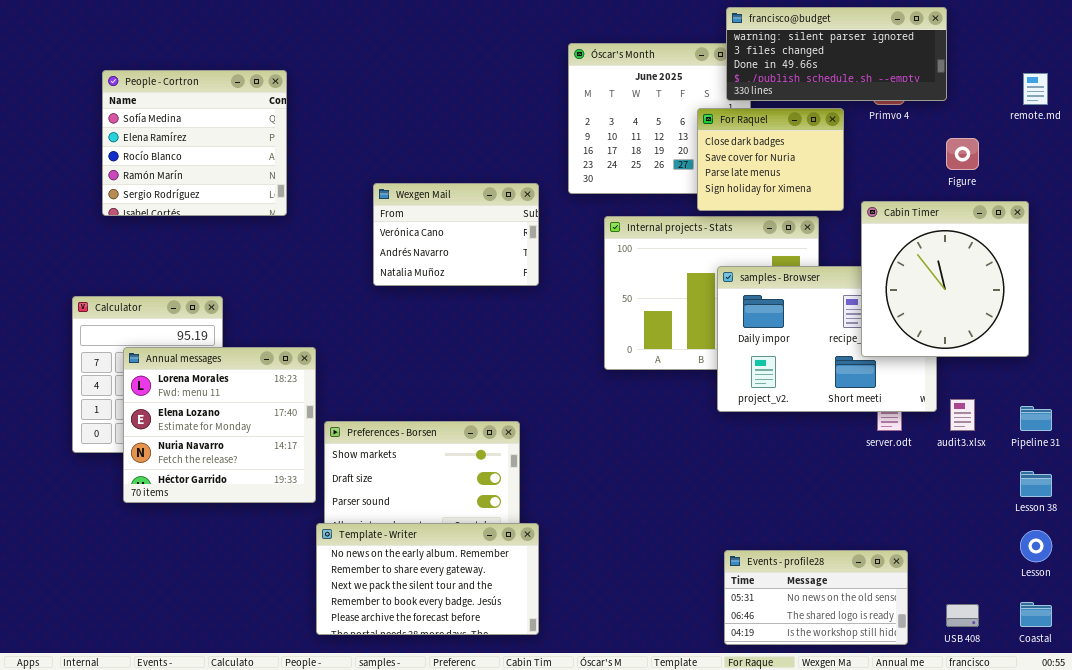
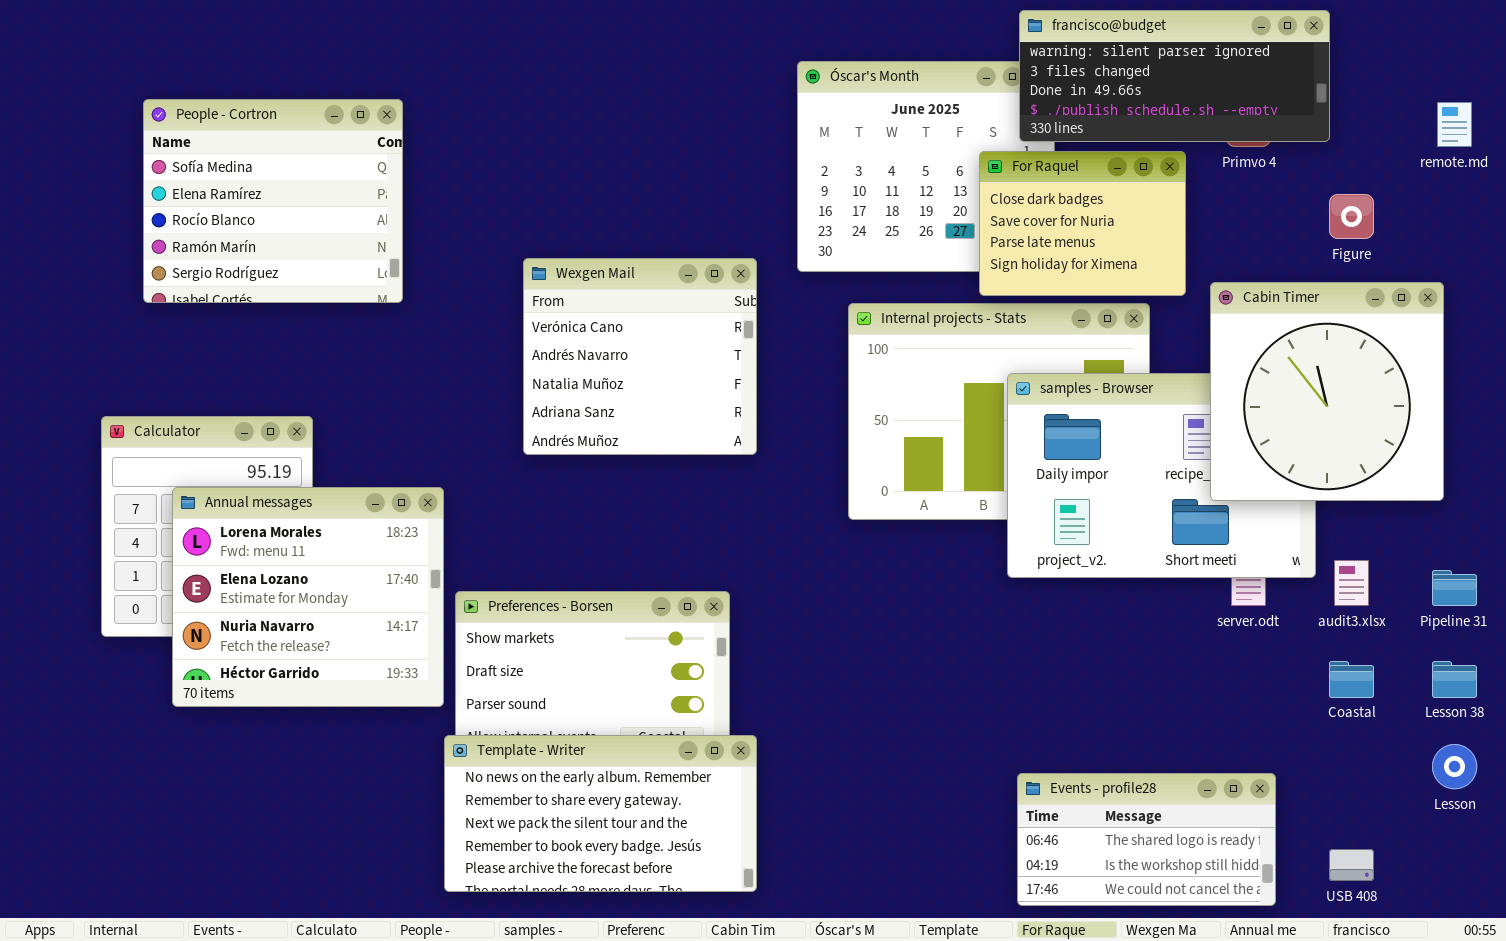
Wexgen Mail: [373,183,539,286] -> [523,258,757,455], resized
Events - profile28: [724,550,908,645] -> [1017,773,1276,906], scrolled down 1 row
Coastal: [1020,602,1052,627] -> [1329,661,1374,698], moved

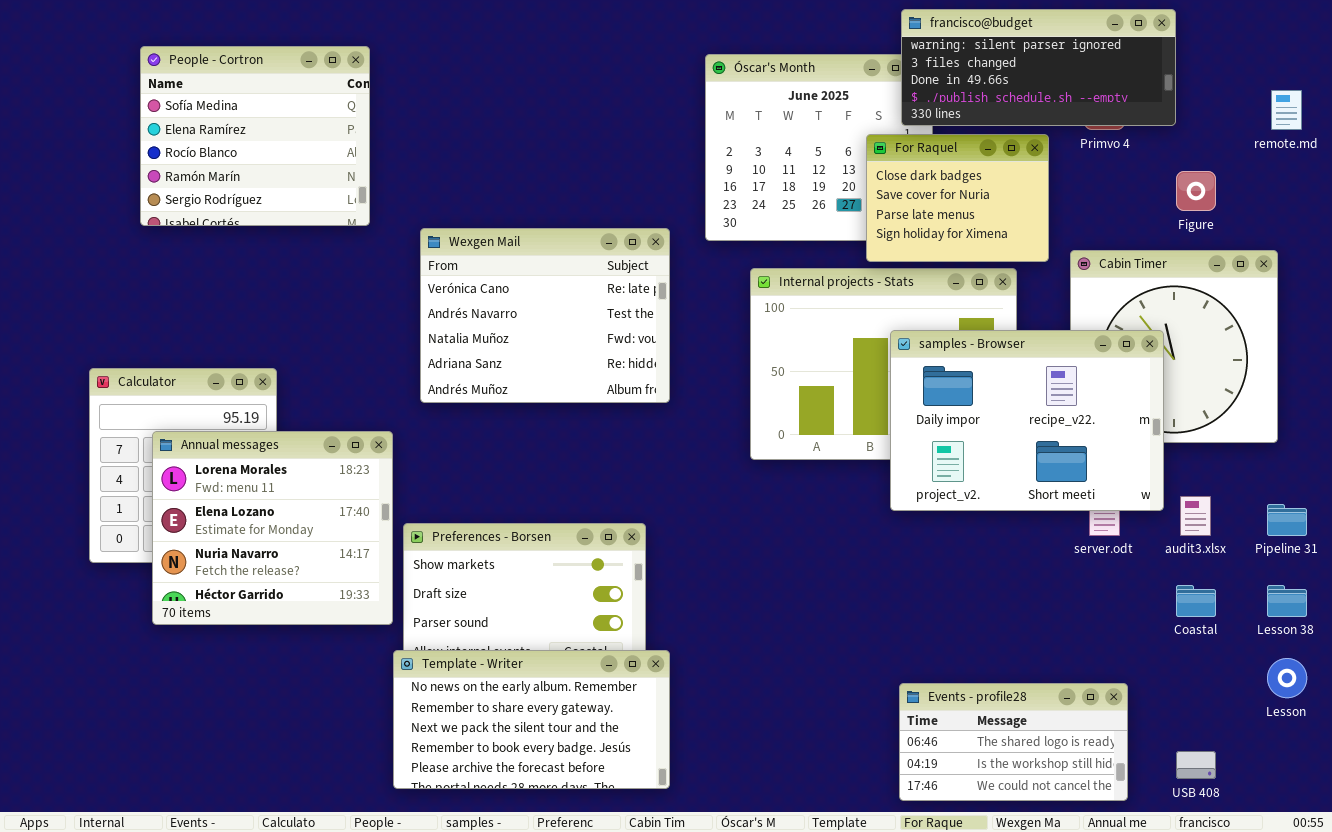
People - Cortron: [143,99,403,303] -> [140,46,370,226], moved
Wexgen Mail: [523,258,757,455] -> [420,228,670,403], resized
samples - Browser: [1007,373,1316,578] -> [890,330,1164,511], raised

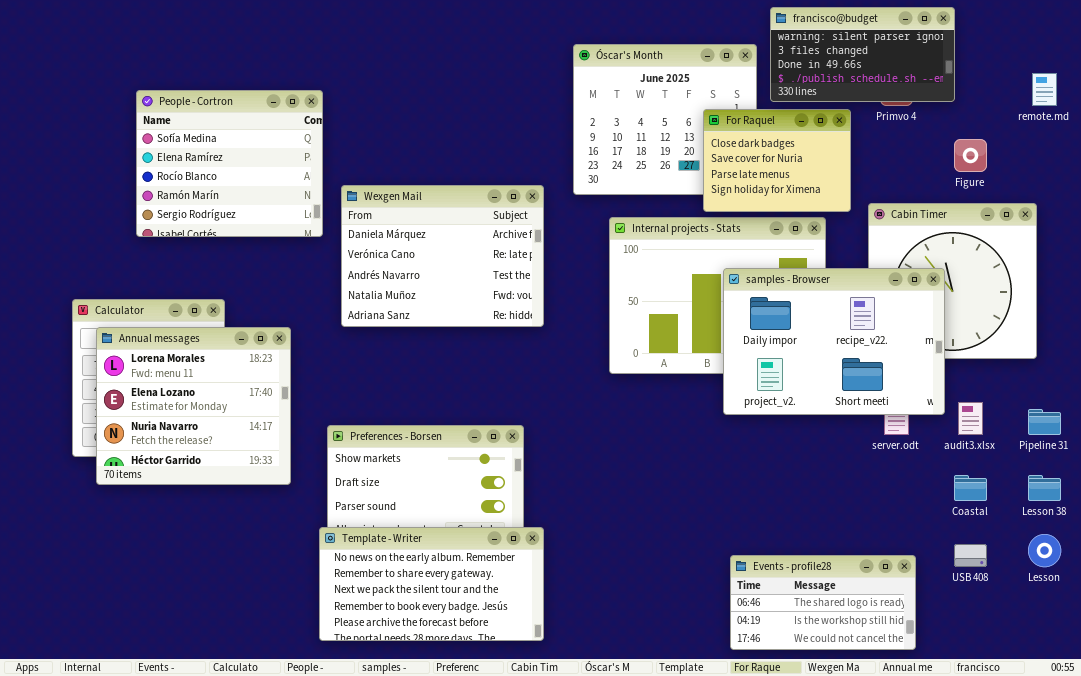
francisco@budget: [901,9,1176,126] -> [770,7,955,102], resized
People - Cortron: [140,46,370,226] -> [136,90,323,237], moved
Wexgen Mail: [420,228,670,403] -> [341,185,544,327], scrolled up 1 row
Annual messages: [152,431,393,625] -> [96,327,291,485], moved
USB 408: [1176,751,1216,779] -> [954,544,987,567], moved

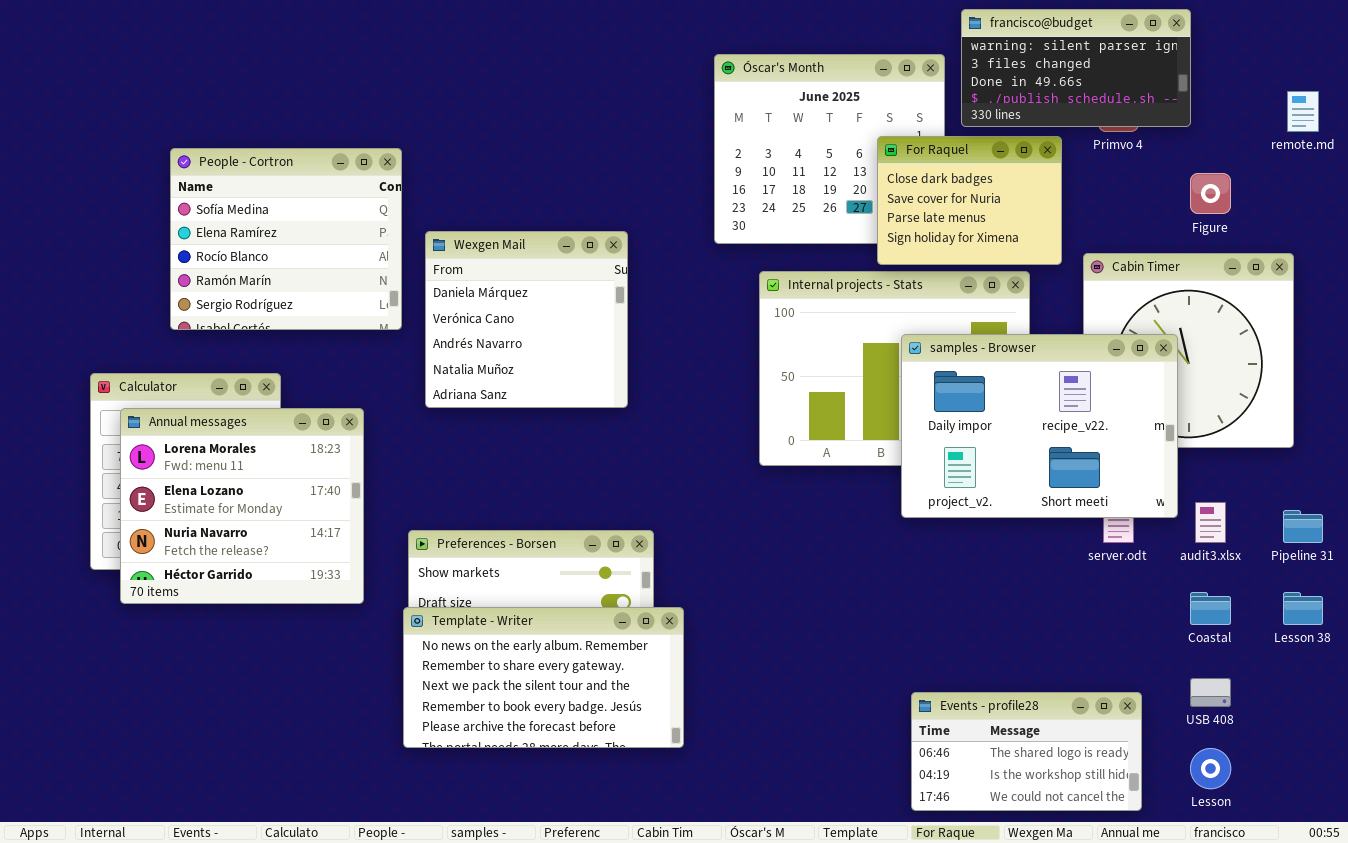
People - Cortron: [136,90,323,237] -> [170,148,402,330], moved
Wexgen Mail: [341,185,544,327] -> [425,231,628,408], resized
Template - Writer: [319,527,544,641] -> [403,607,684,748], moved
Lesson: [1028,534,1061,567] -> [1190,748,1231,789], moved

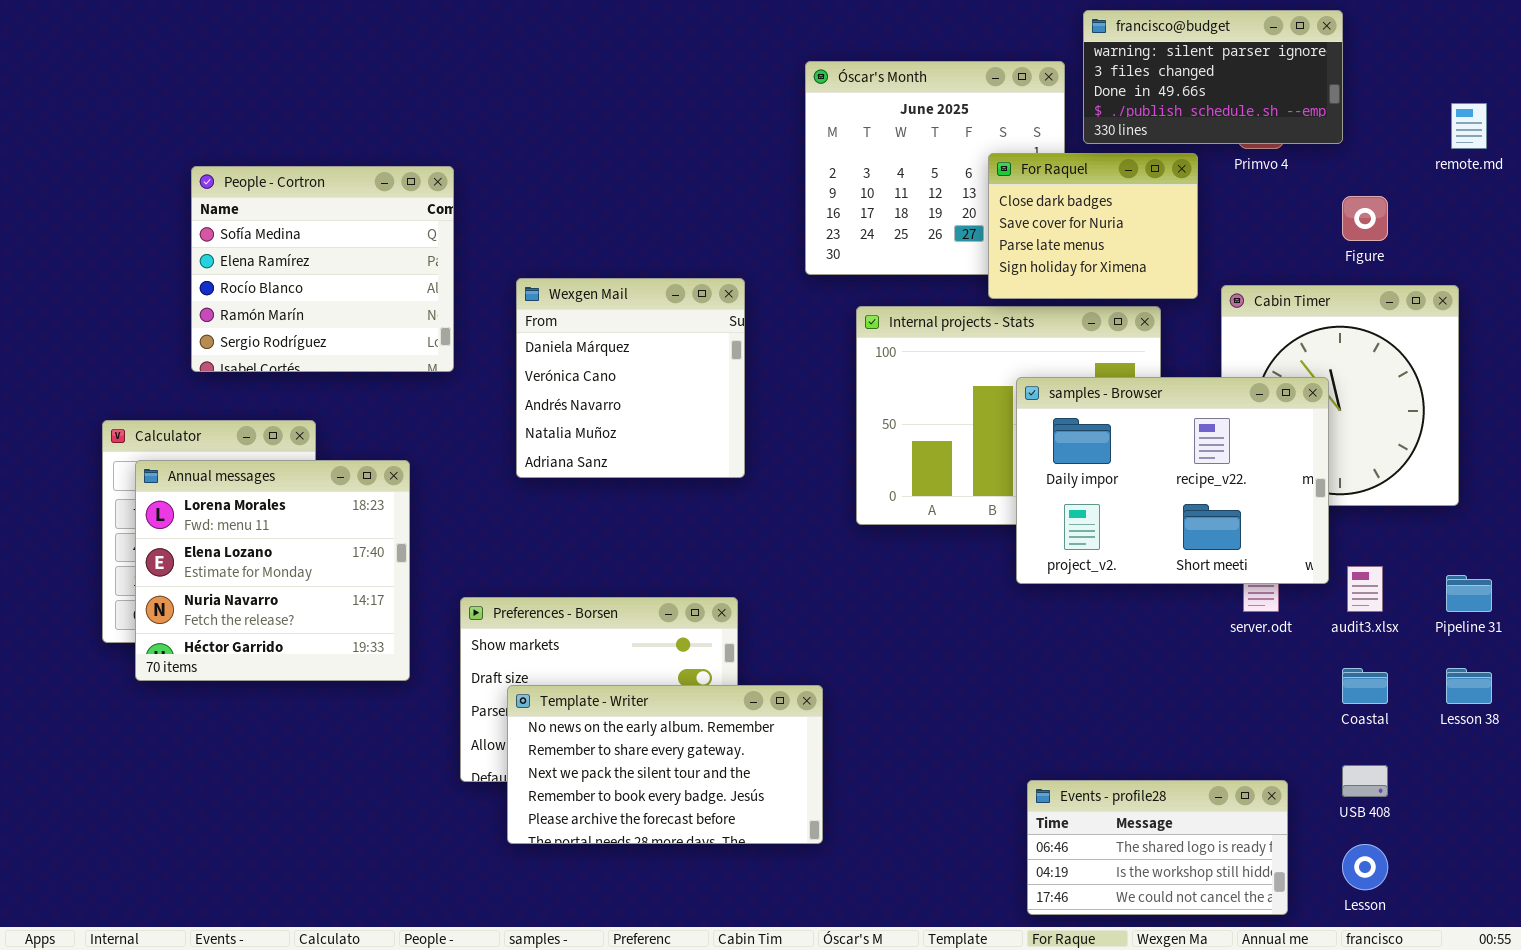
Wexgen Mail: [425,231,628,408] -> [516,278,745,478], moved
Template - Writer: [403,607,684,748] -> [507,685,823,844], moved

